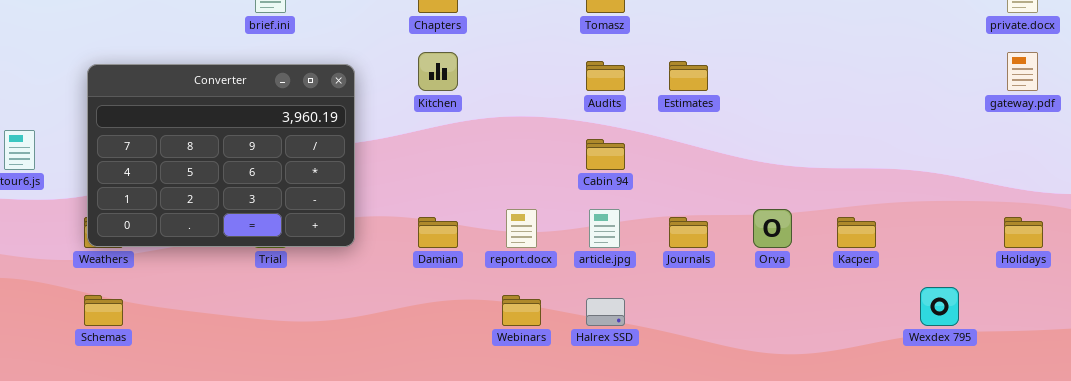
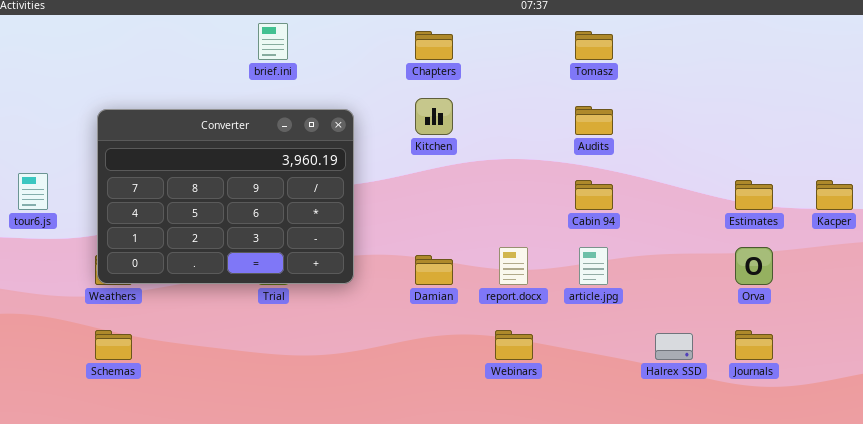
Estimates: [669,61,708,91] -> [735,180,773,210], moved
Journals: [669,217,708,248] -> [735,330,773,360], moved
Kacper: [837,217,876,248] -> [816,180,853,210], moved
Halrex SSD: [586,298,625,326] -> [655,333,693,360], moved

